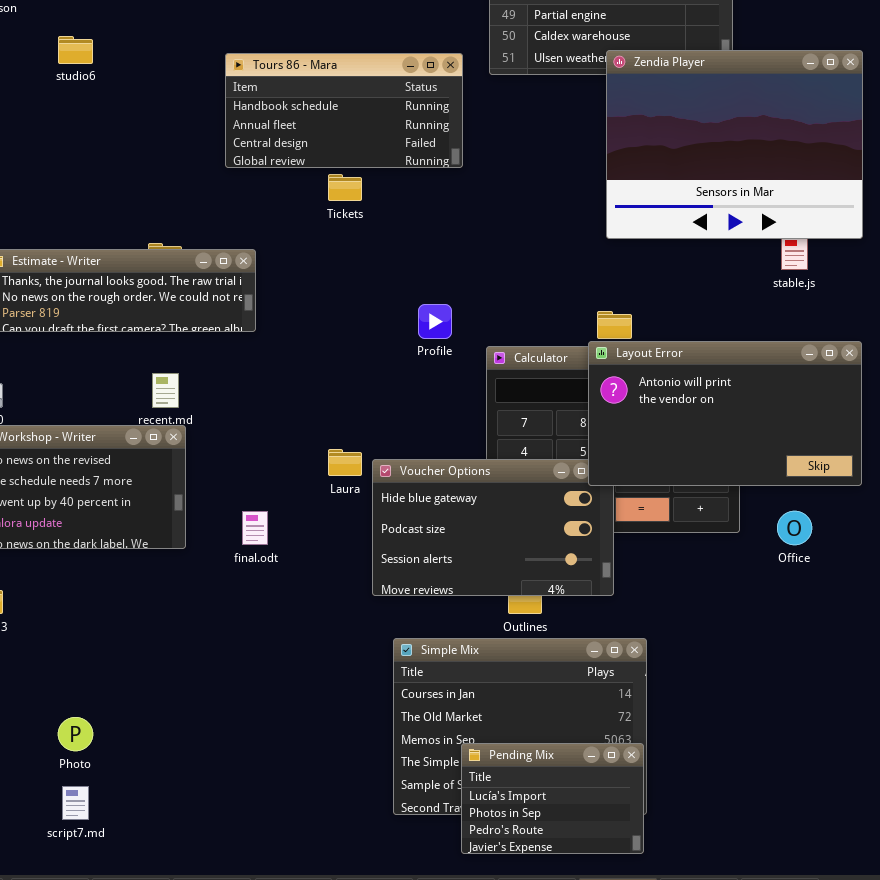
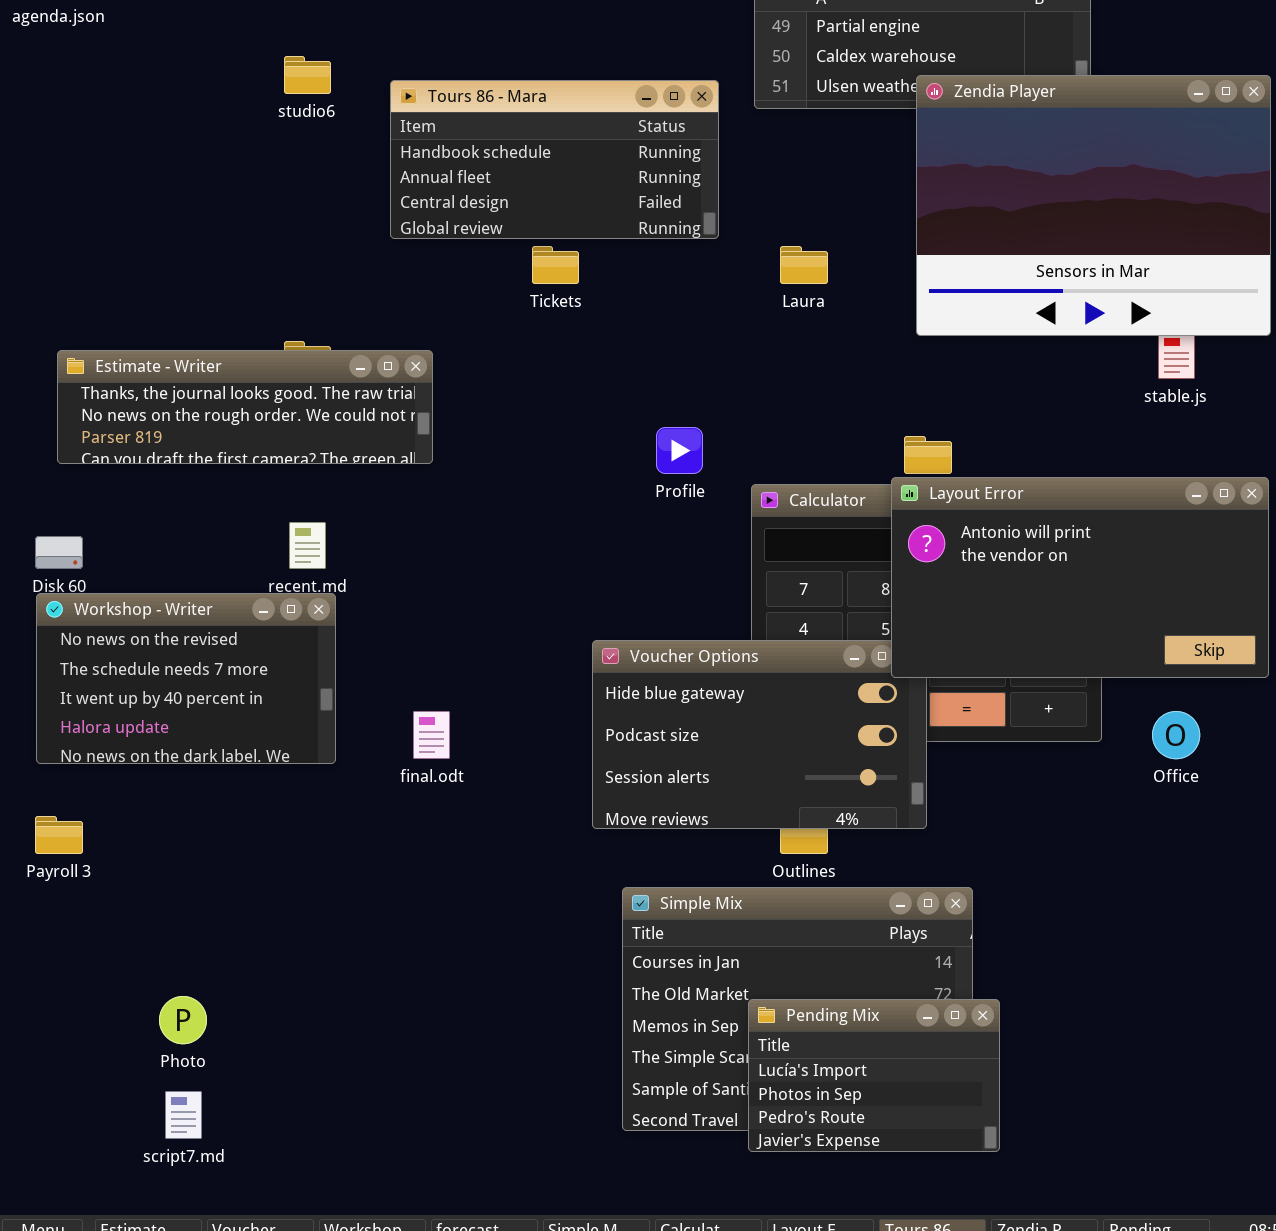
studio6: [58,36,93,64] -> [284,56,331,94], moved
Laura: [328,449,362,476] -> [780,246,828,284], moved
Pending Mix: [461,743,644,854] -> [748,999,1000,1152], moved

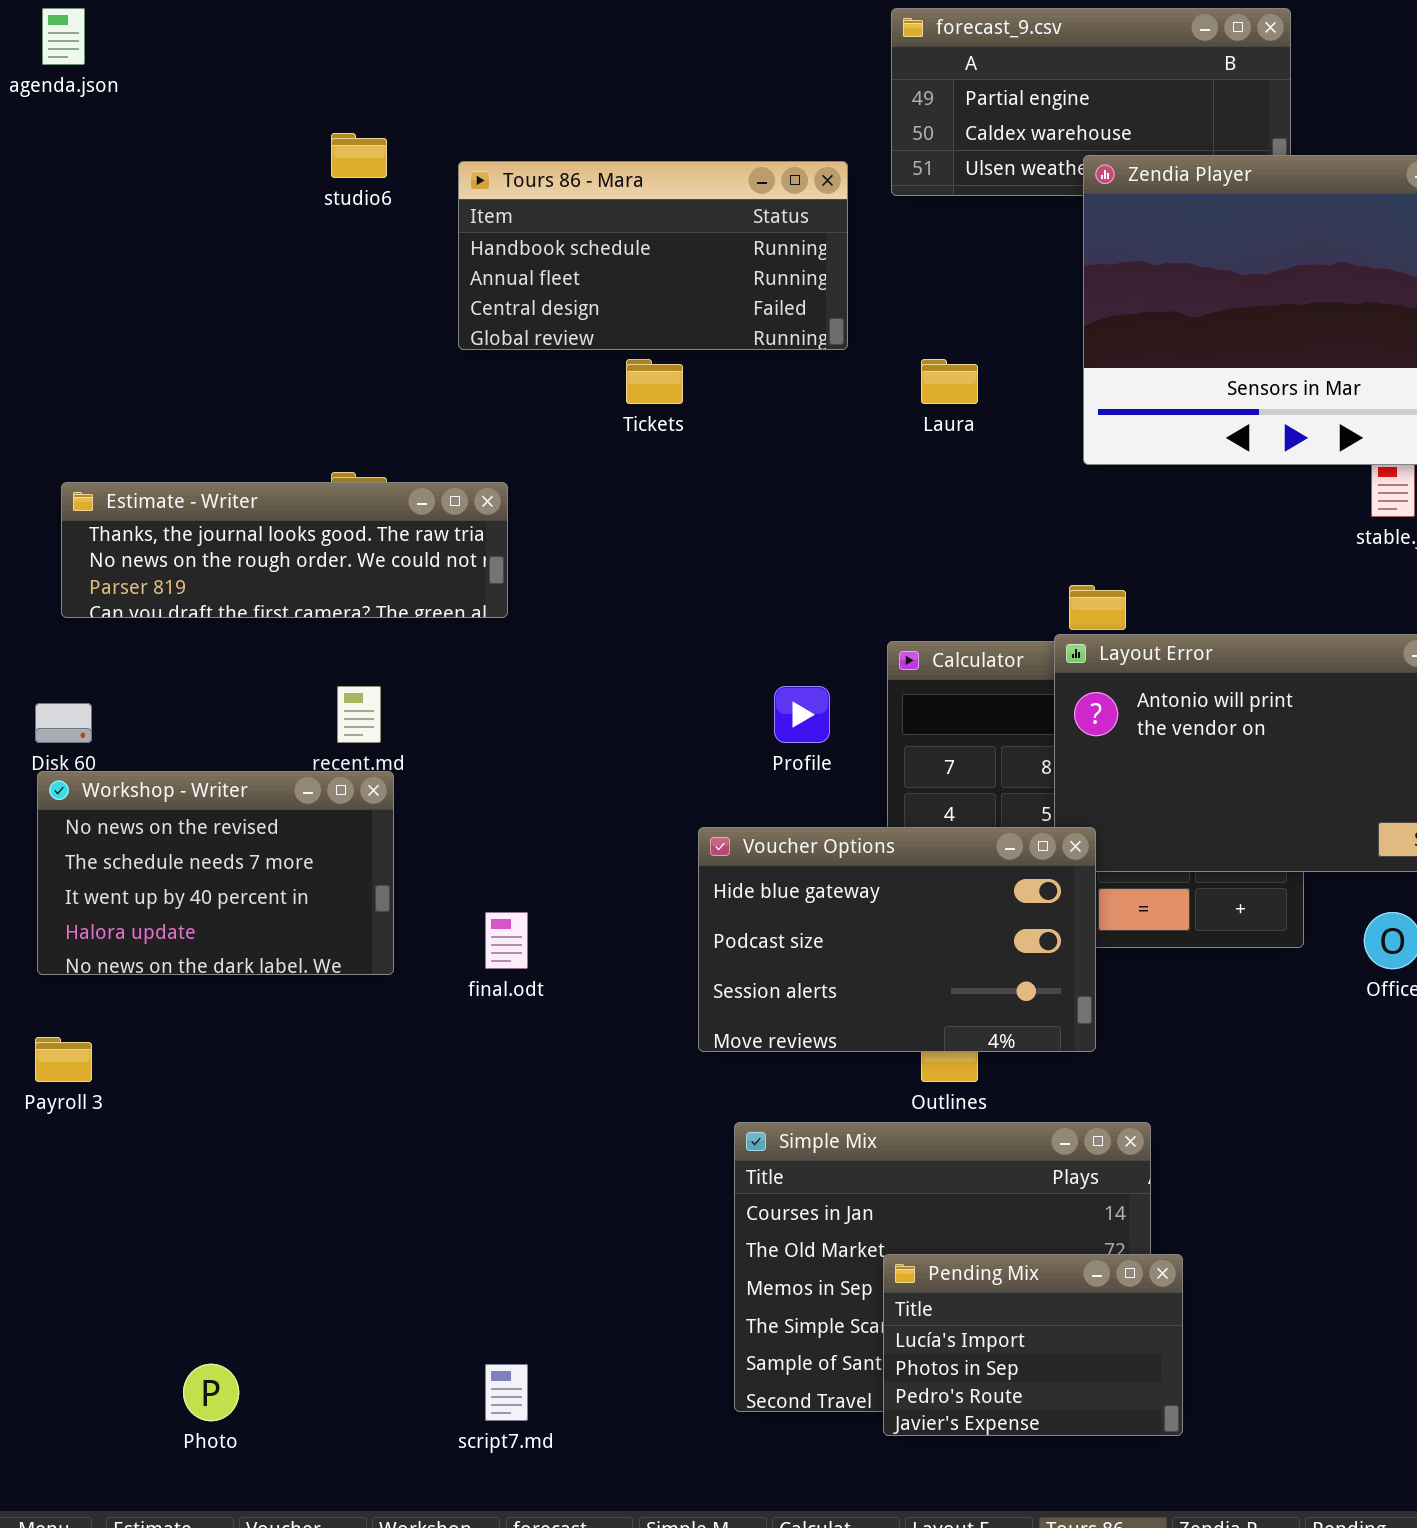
Profile: [656,427,703,474] -> [774,686,830,743], moved
Voucher Options: [592,640,927,829] -> [698,827,1096,1052], raised
Photo: [159,996,207,1044] -> [183,1364,239,1421], moved
script7.md: [165,1091,202,1139] -> [485,1364,528,1421], moved

